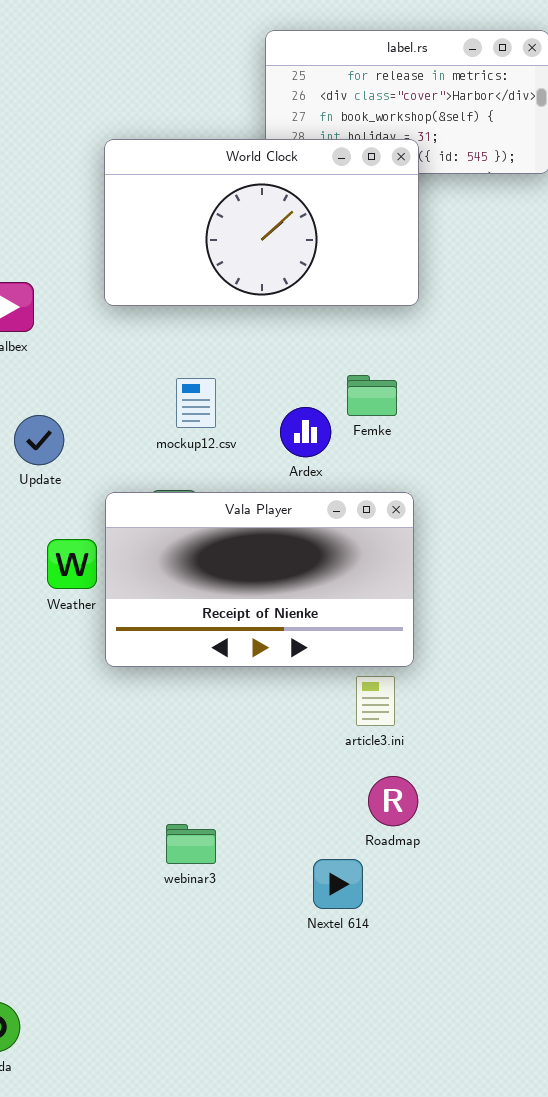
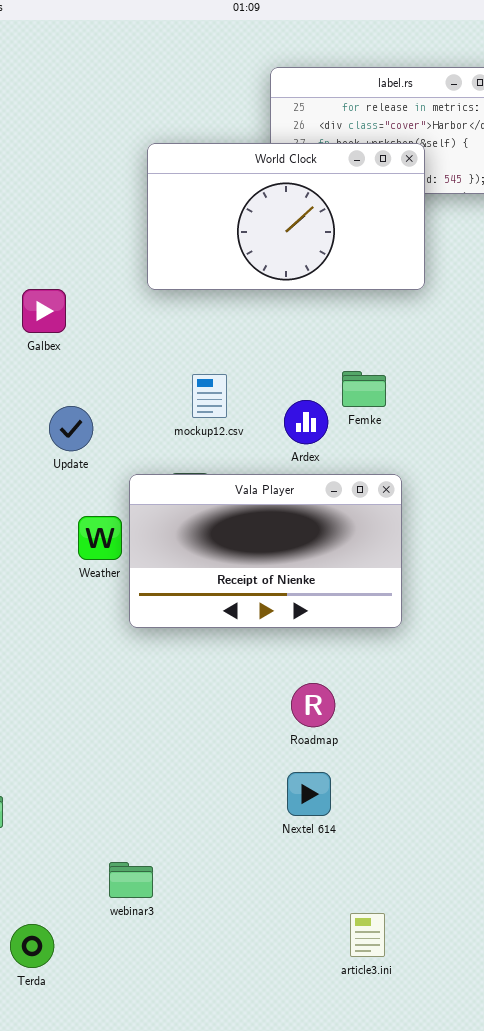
World Clock: [104,139,419,306] -> [147,143,425,290], moved
article3.ini: [356,676,395,726] -> [350,913,385,957], moved
Roadmap: [368,776,418,826] -> [291,683,335,727], moved
webinar3: [166,824,216,864] -> [109,862,153,898], moved
Nextel 614: [313,859,363,909] -> [287,772,331,816], moved

